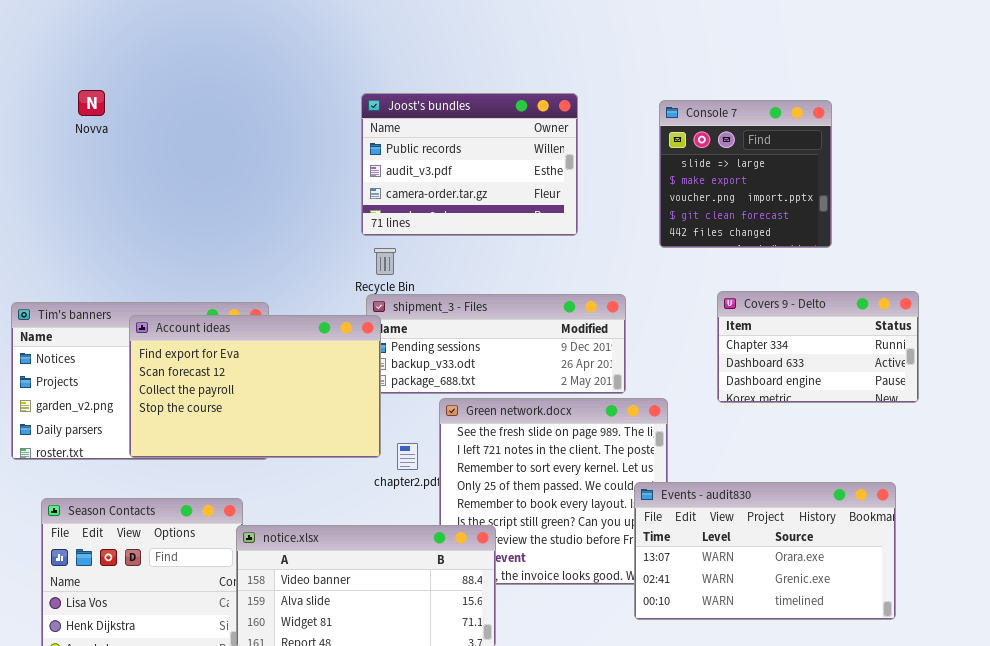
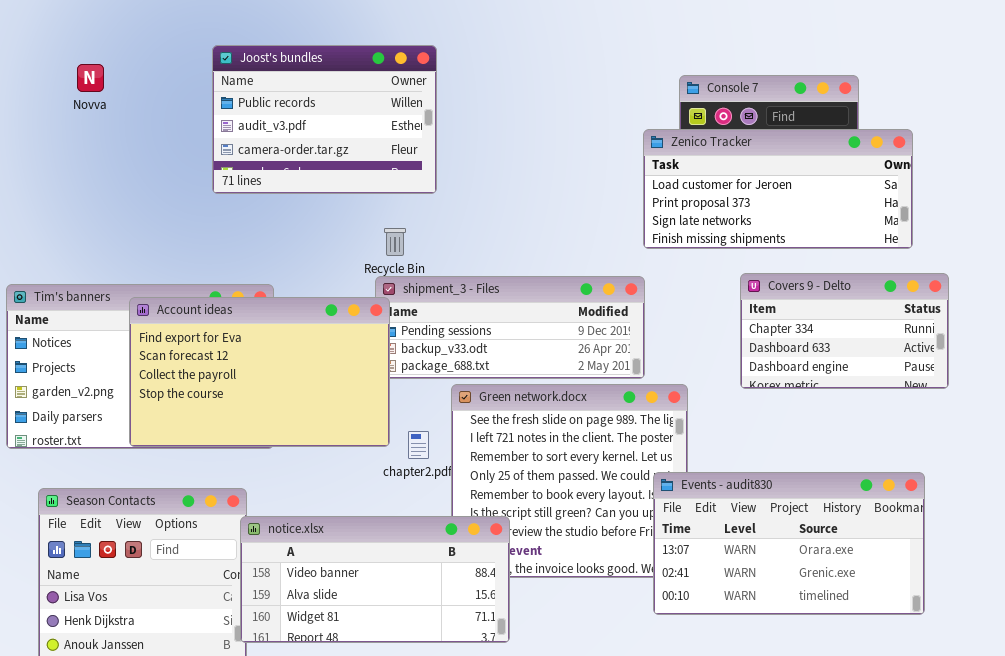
Joost's bundles: [361,93,578,236] -> [212,45,437,194], moved
Zenico Tracker: none -> [643,129,913,249], opened

